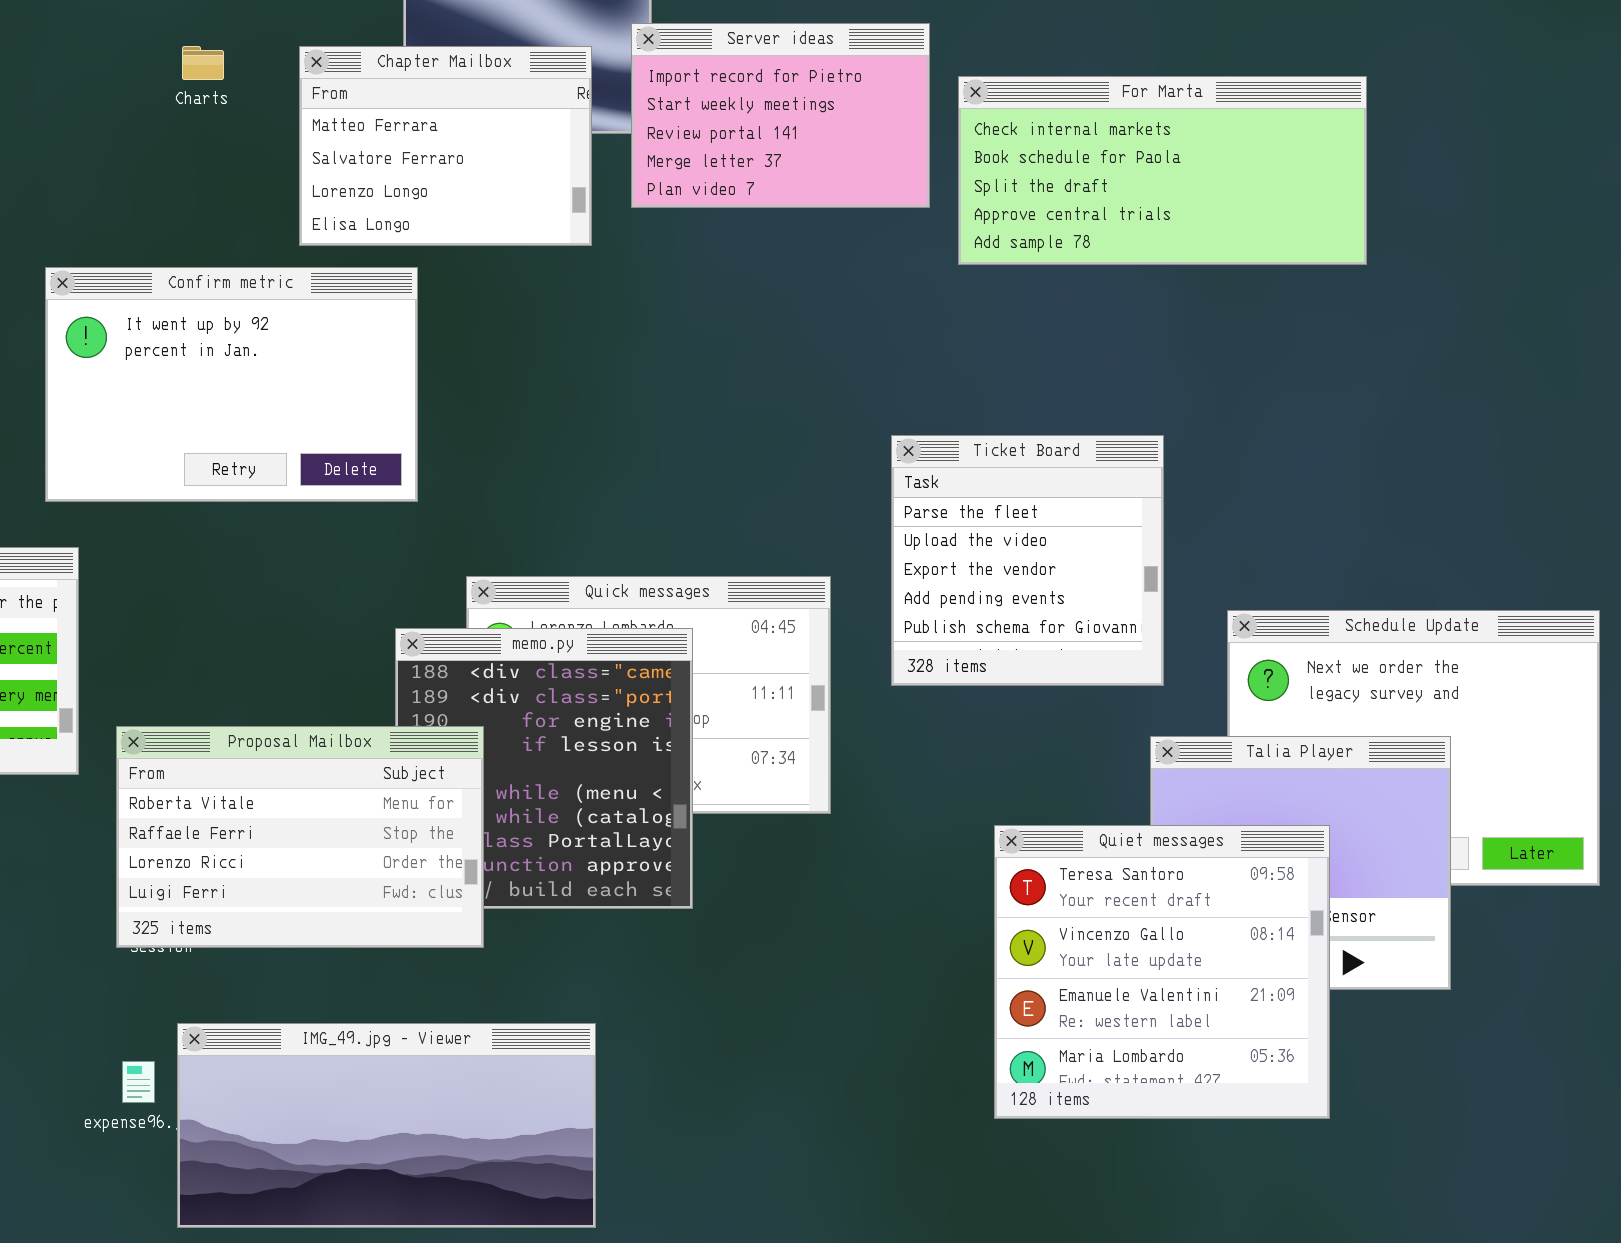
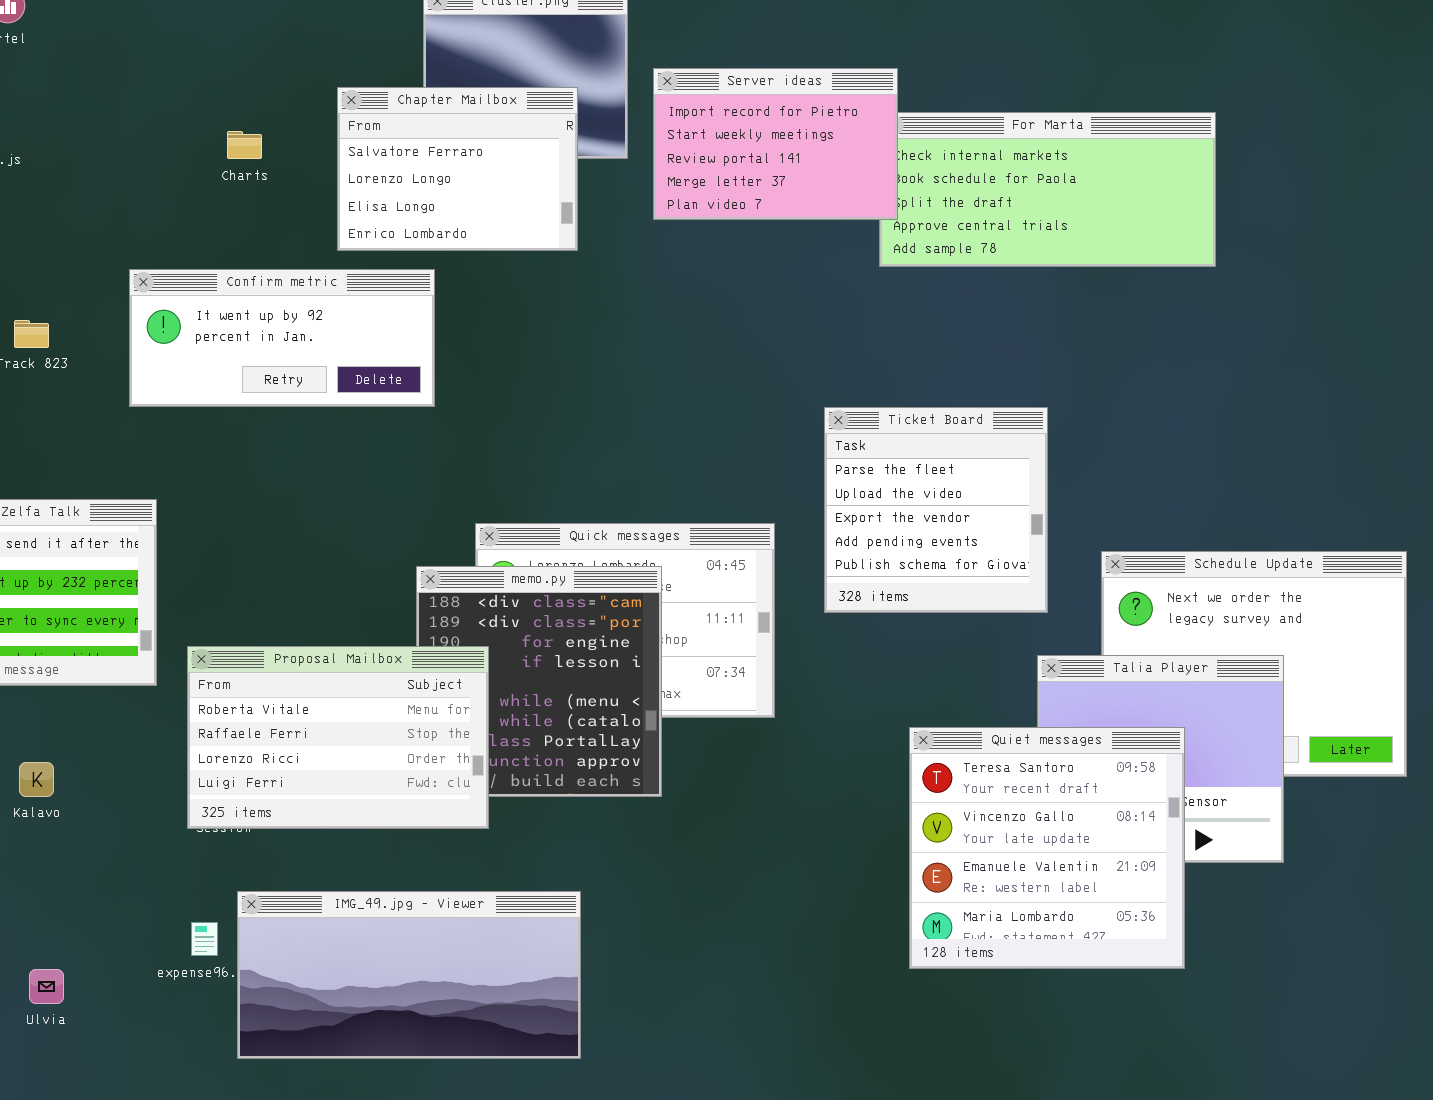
Server ideas: [631,23,930,208] -> [653,68,898,220], moved
Charts: [182,46,224,80] -> [227,131,262,159], moved
Chapter Mailbox: [299,46,592,246] -> [337,87,578,251], scrolled down 1 row
Confirm metric: [45,267,418,502] -> [129,269,435,407], resized

